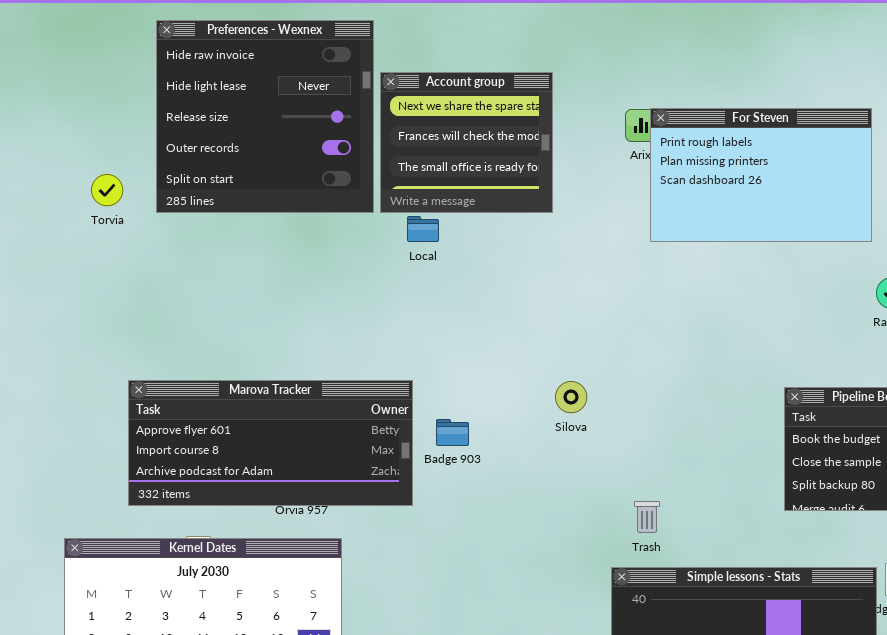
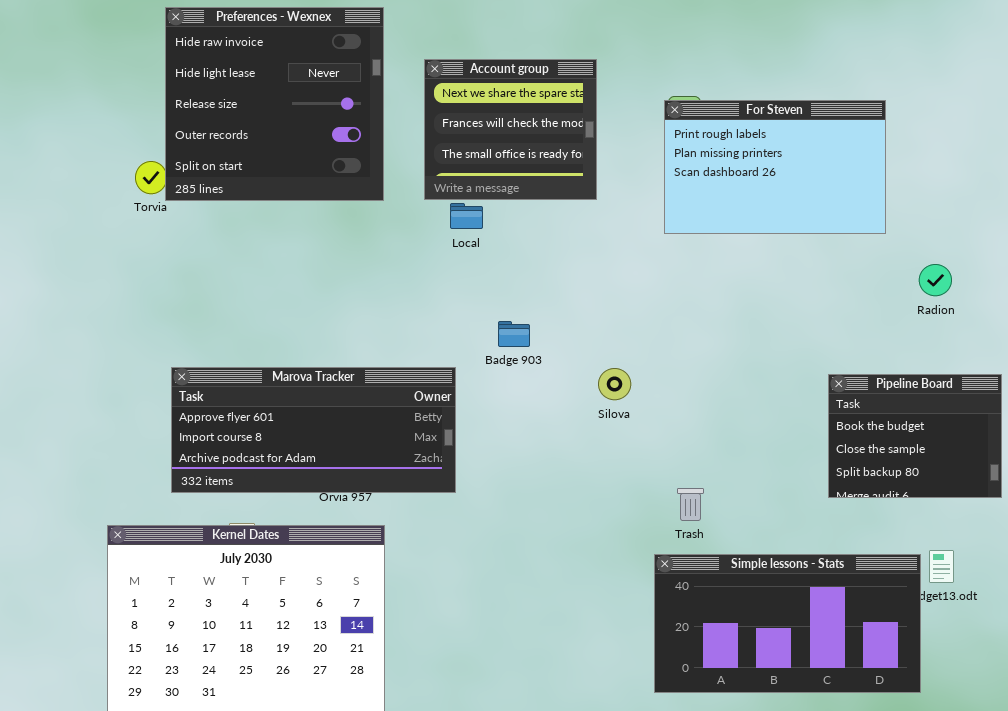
Preferences - Wexnex: [156,20,374,213] -> [165,7,384,201], moved
For Steven: [650,108,872,242] -> [664,100,886,234], moved
Badge 903: [436,419,469,446] -> [498,321,530,347], moved

